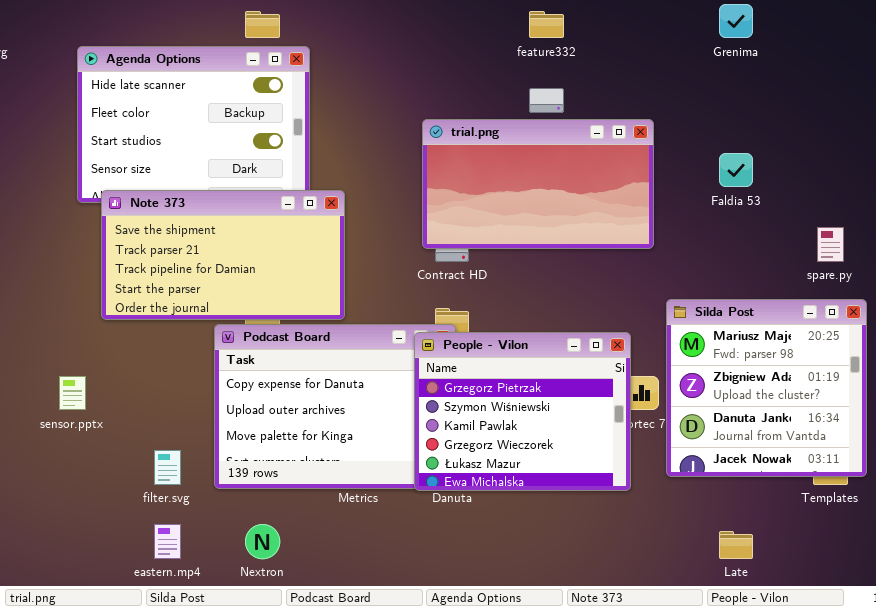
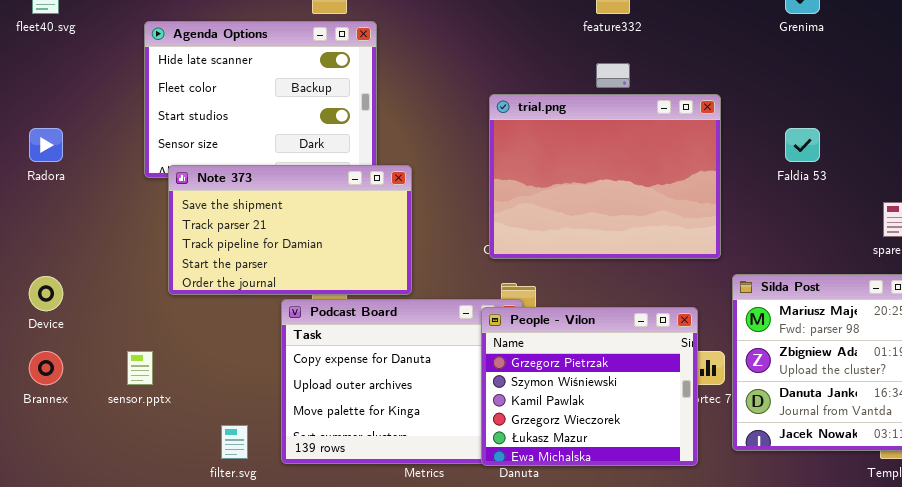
trial.png: [422,119,654,249] -> [489,94,721,259], resized

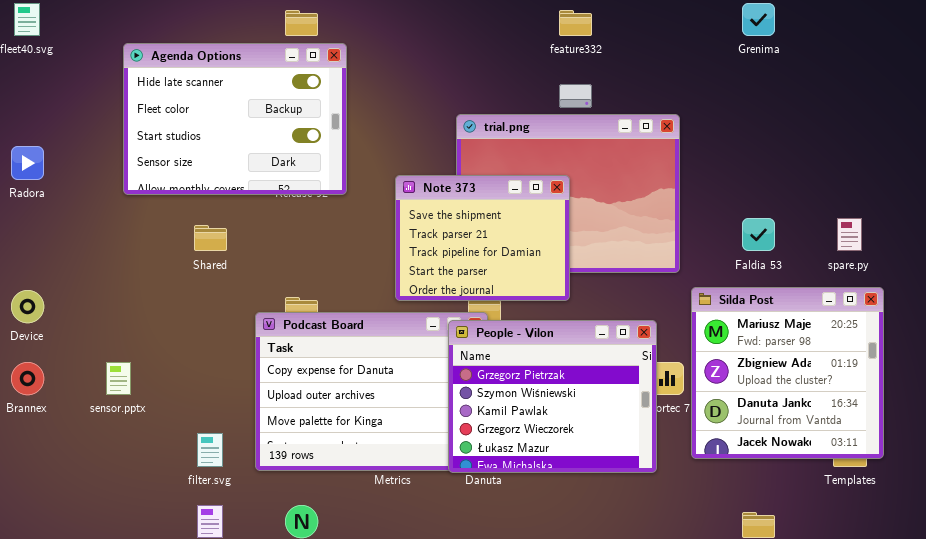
Faldia 53: [785,128,820,162] -> [742,218,775,251], moved
Note 373: [168,165,412,295] -> [395,175,570,301], moved, resized

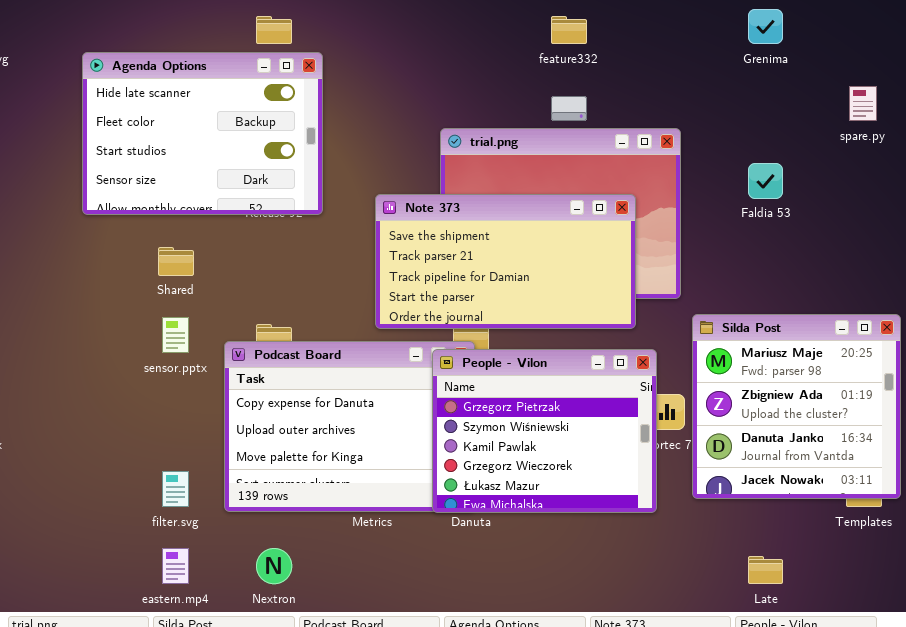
Note 373: [395,175,570,301] -> [375,194,636,329], resized
Faldia 53: [742,218,775,251] -> [748,163,783,199], moved
spare.py: [837,218,862,251] -> [849,86,877,121], moved
sensor.pptx: [106,362,131,395] -> [162,317,189,353], moved

